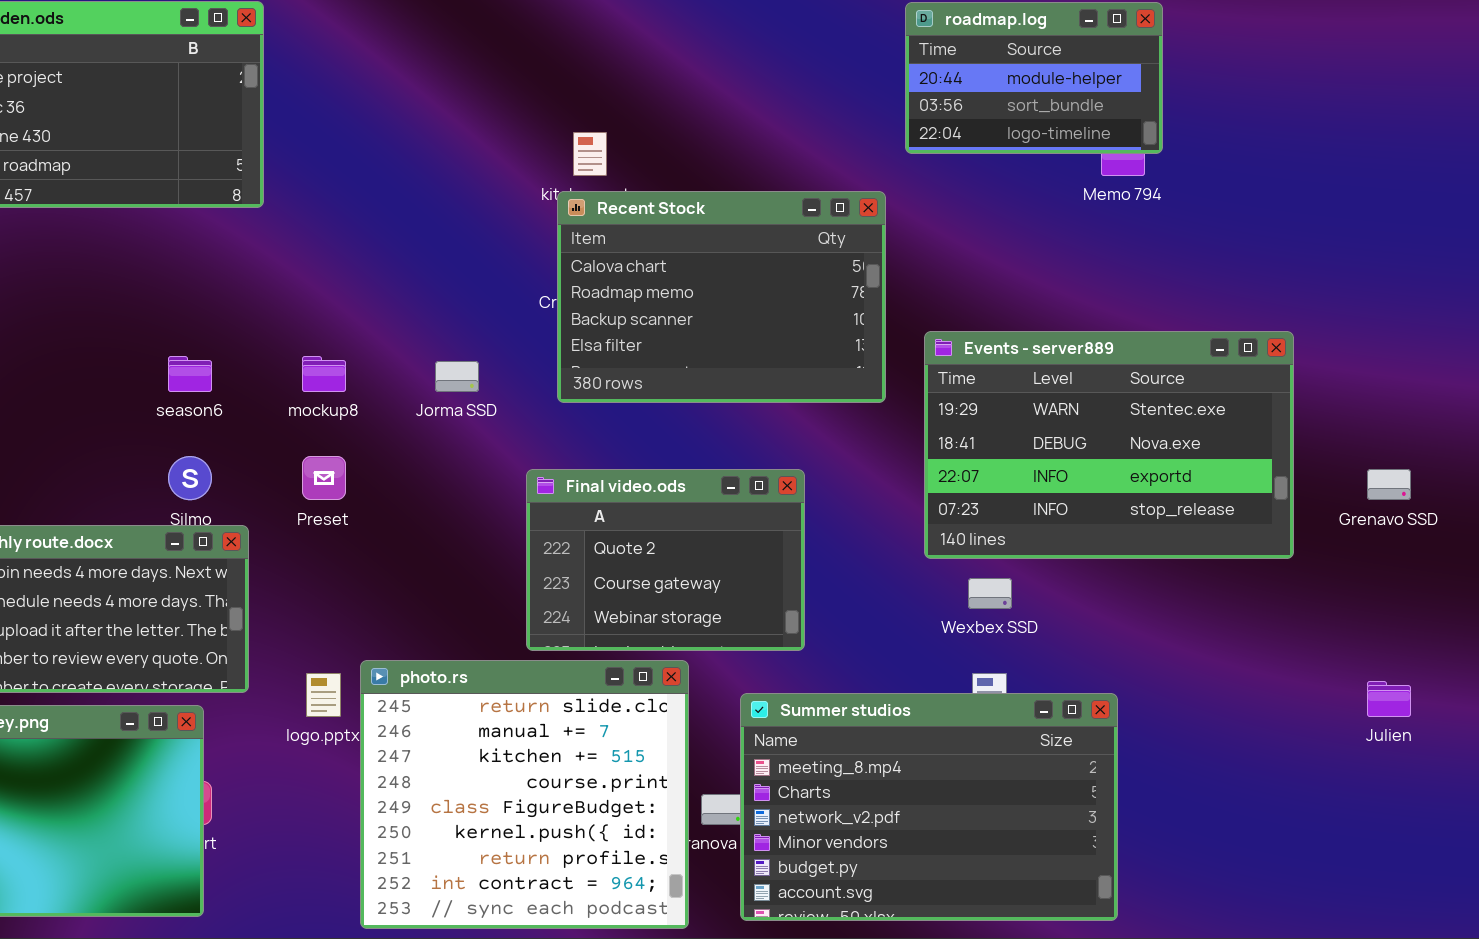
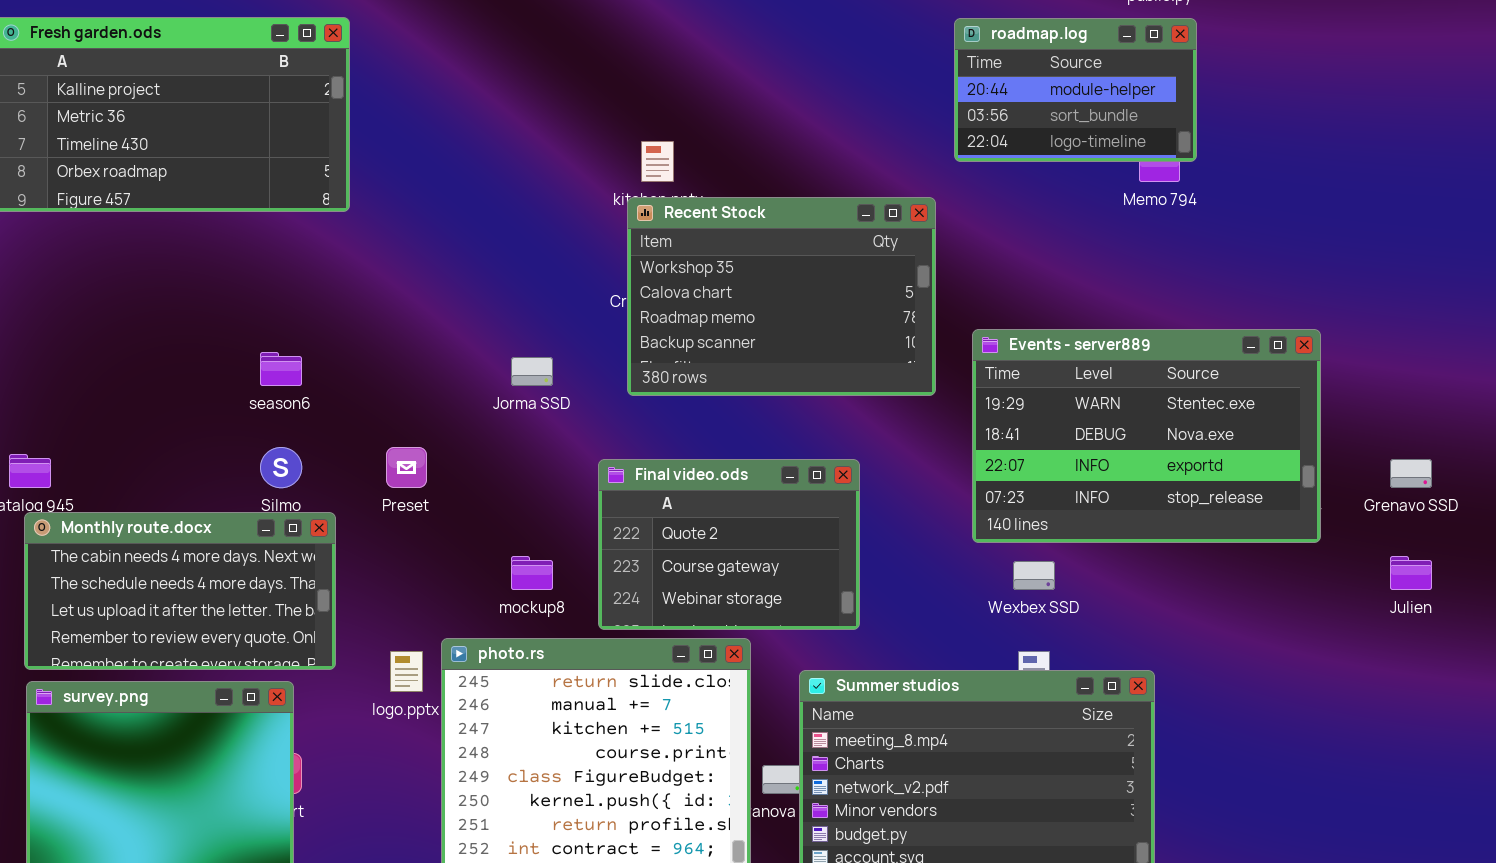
Recent Stock: [557,191,886,403] -> [627,197,936,396], scrolled up 1 row
mockup8: [302,356,346,392] -> [511,556,553,590], moved
Julien: [1367,681,1411,717] -> [1390,556,1432,590], moved

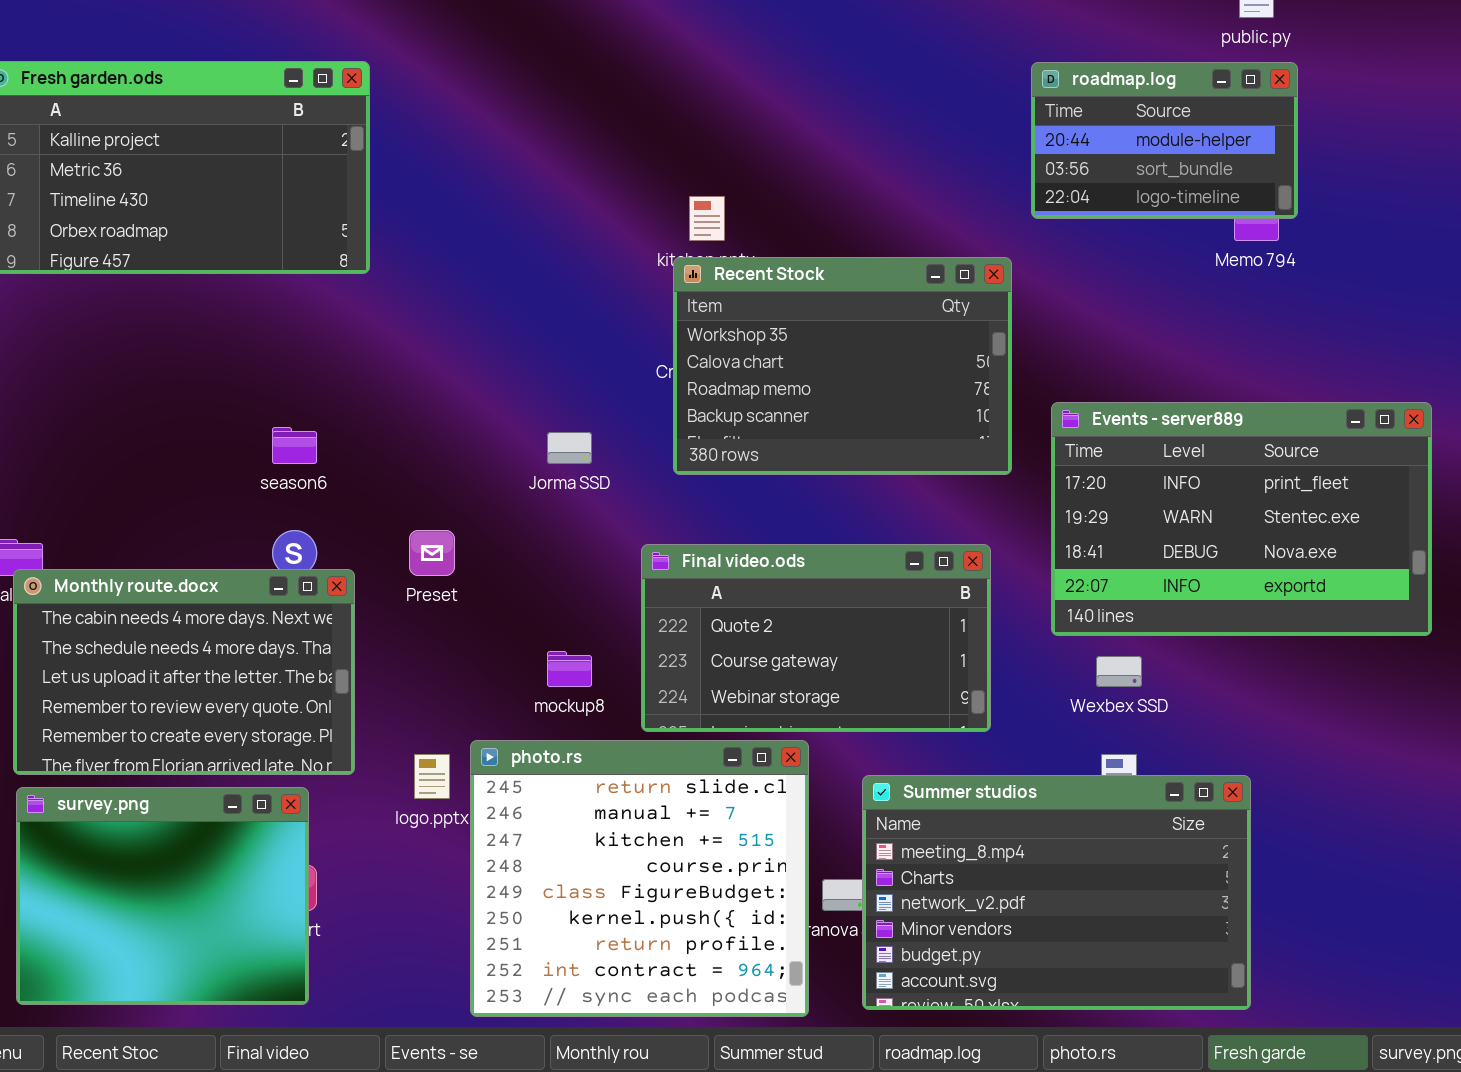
Events - server889: [972,329,1321,543] -> [1051,402,1432,636], scrolled up 1 row
Final video.ods: [598,459,860,630] -> [641,544,991,732], resized
Monthly route.docx: [24,512,336,670] -> [13,569,355,775], resized

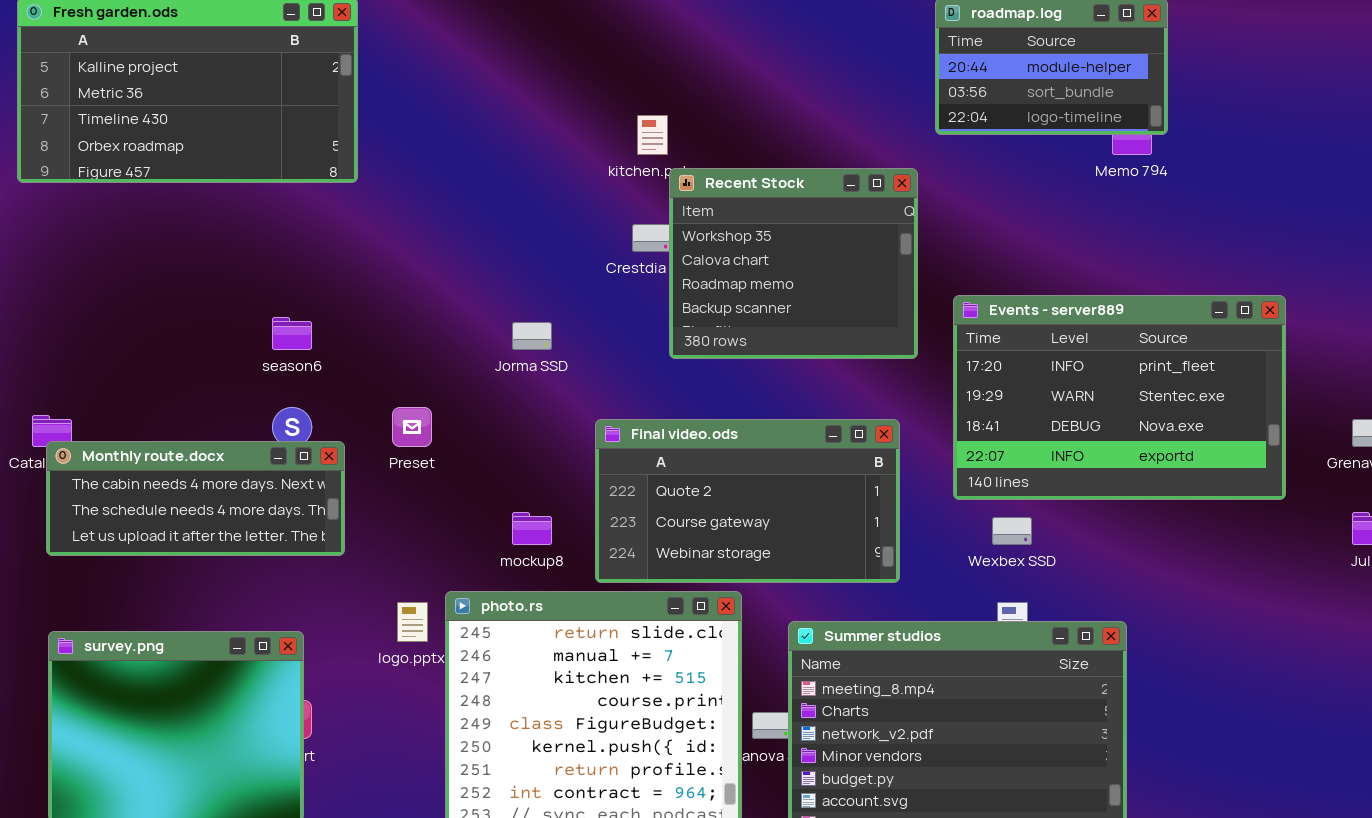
Recent Stock: [673,257,1012,475] -> [669,168,918,359], resized
Monthly route.docx: [13,569,355,775] -> [46,441,345,556], resized

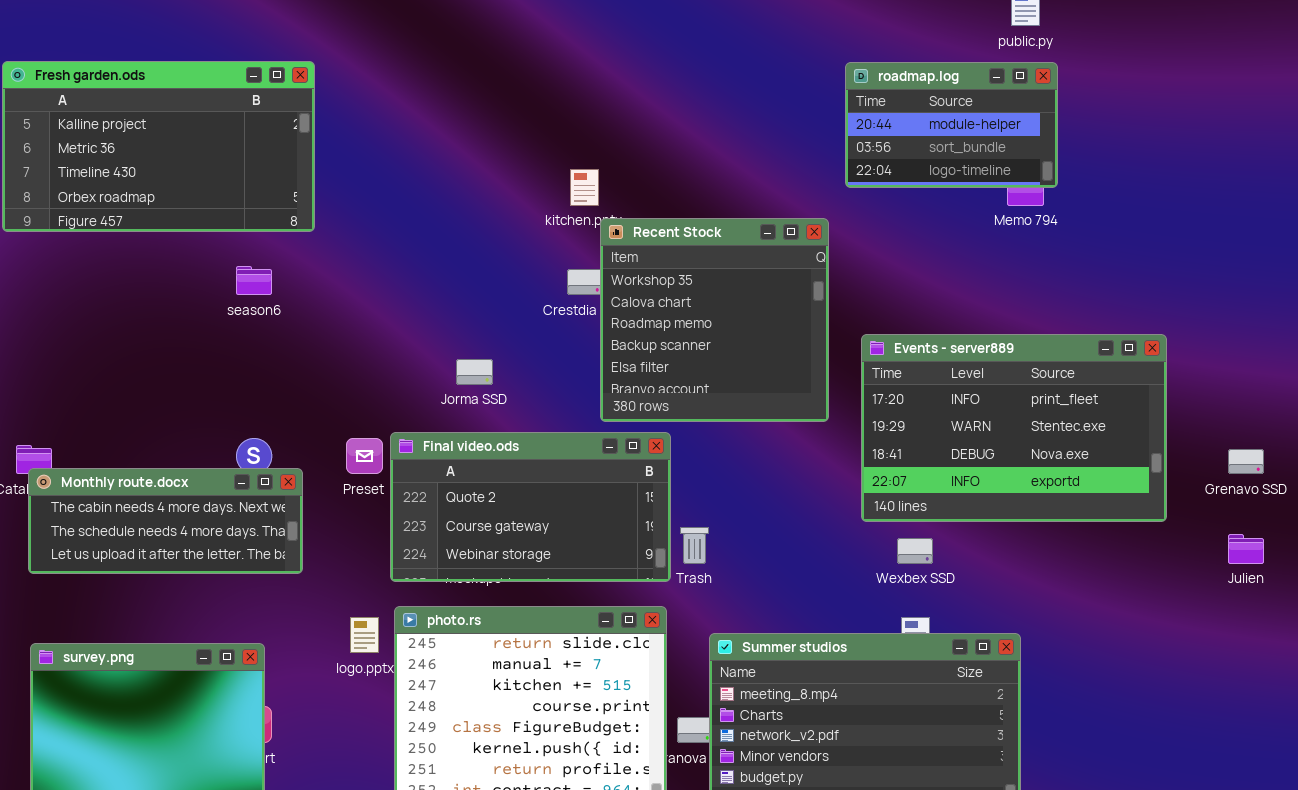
Recent Stock: [669,168,918,359] -> [600,218,829,422], resized
season6: [272,317,312,350] -> [236,266,272,295], moved
Final video.ods: [595,419,900,583] -> [390,432,671,582], moved

